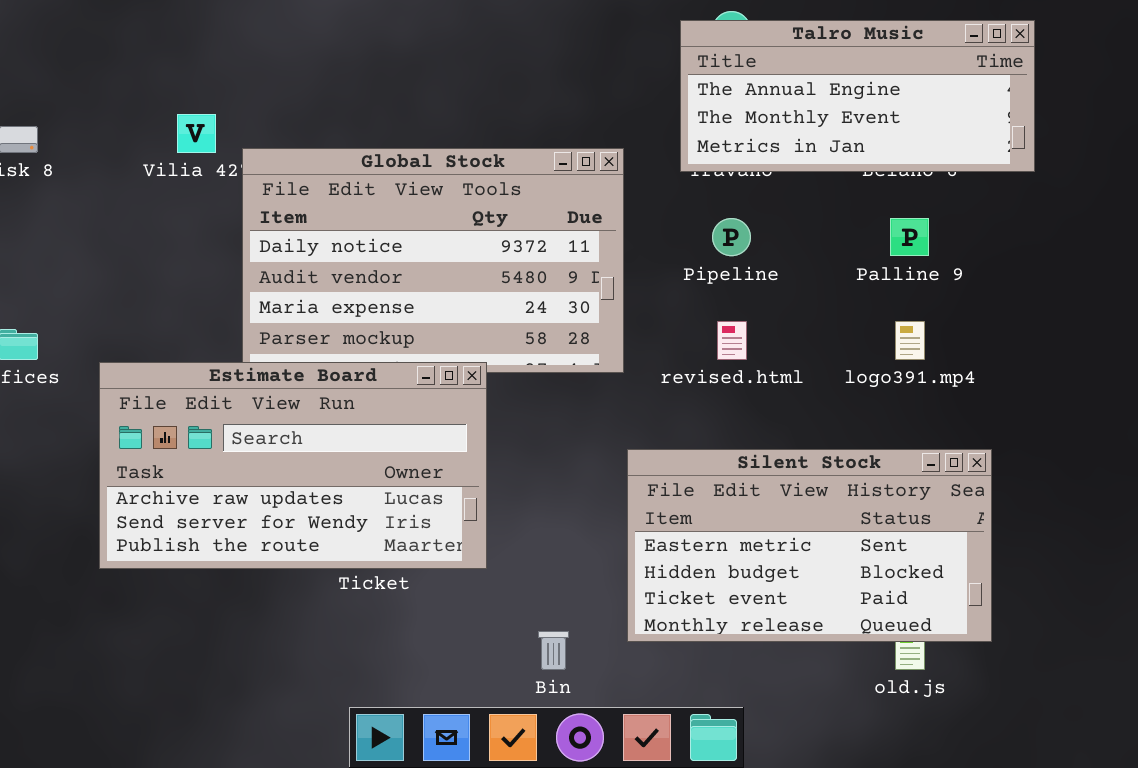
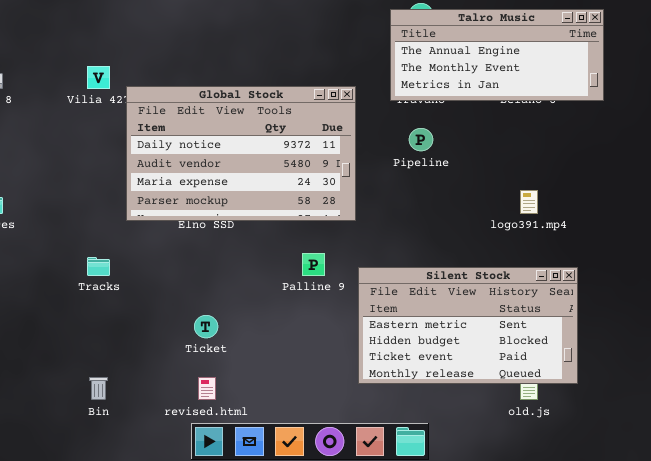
Palline 9: [890,218,929,256] -> [302,253,325,276], moved
revised.html: [717,321,747,360] -> [198,377,216,400], moved
Estimate Board: [99,362,487,569] -> none, closed
Bin: [538,631,569,670] -> [89,377,108,400], moved

